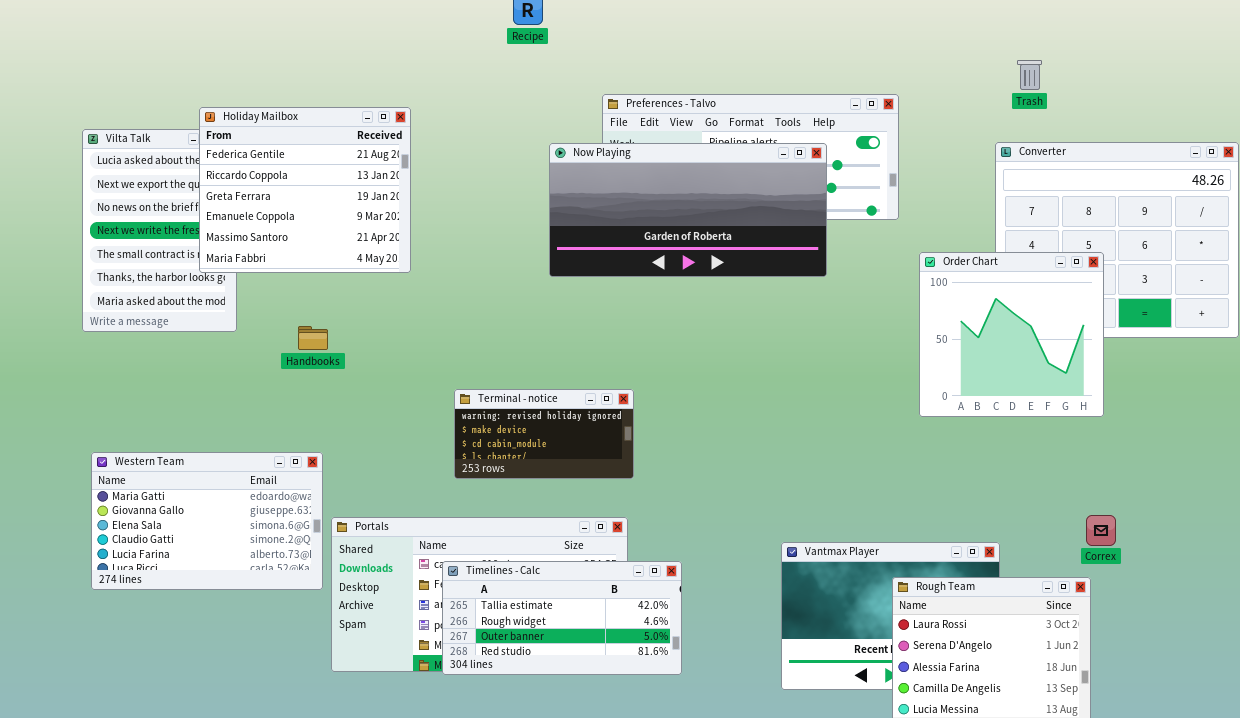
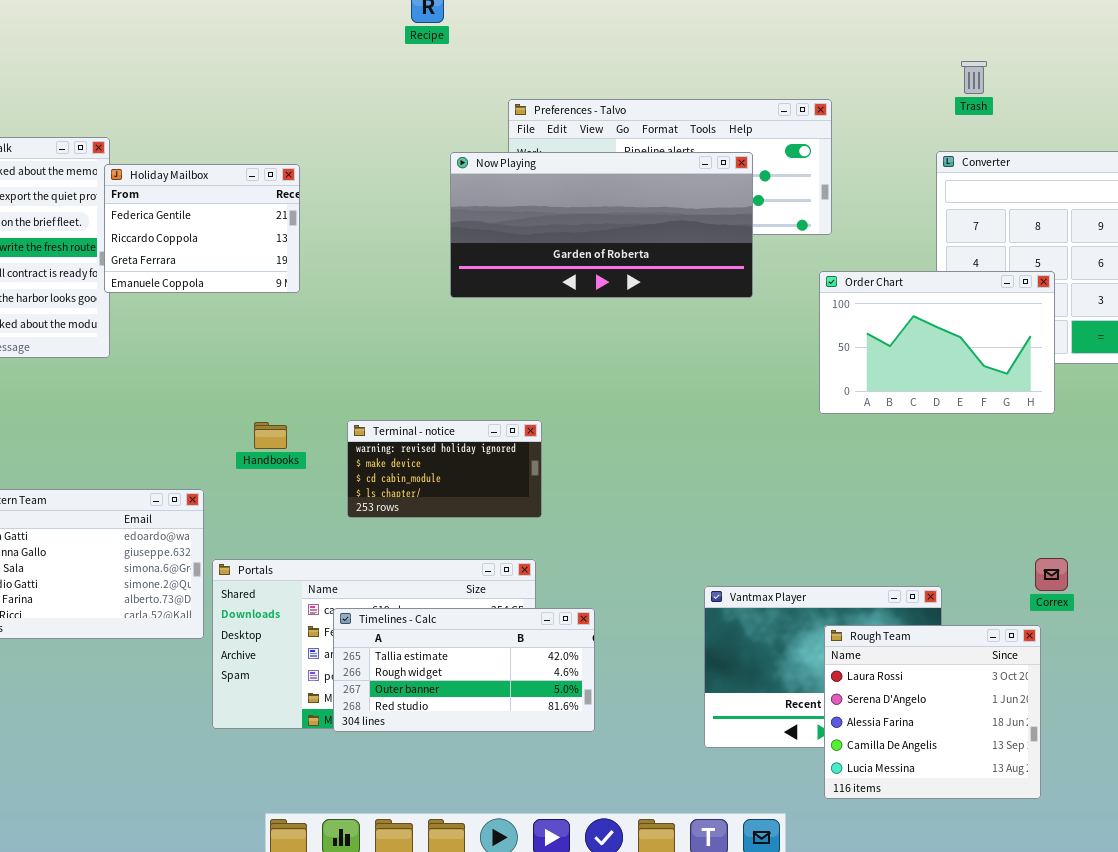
Holiday Mailbox: [199,107,411,273] -> [104,164,300,293], resized
Order Chart: [919,252,1104,417] -> [819,271,1055,414], resized
Handbooks: [298,326,328,350] -> [254,422,287,449], moved

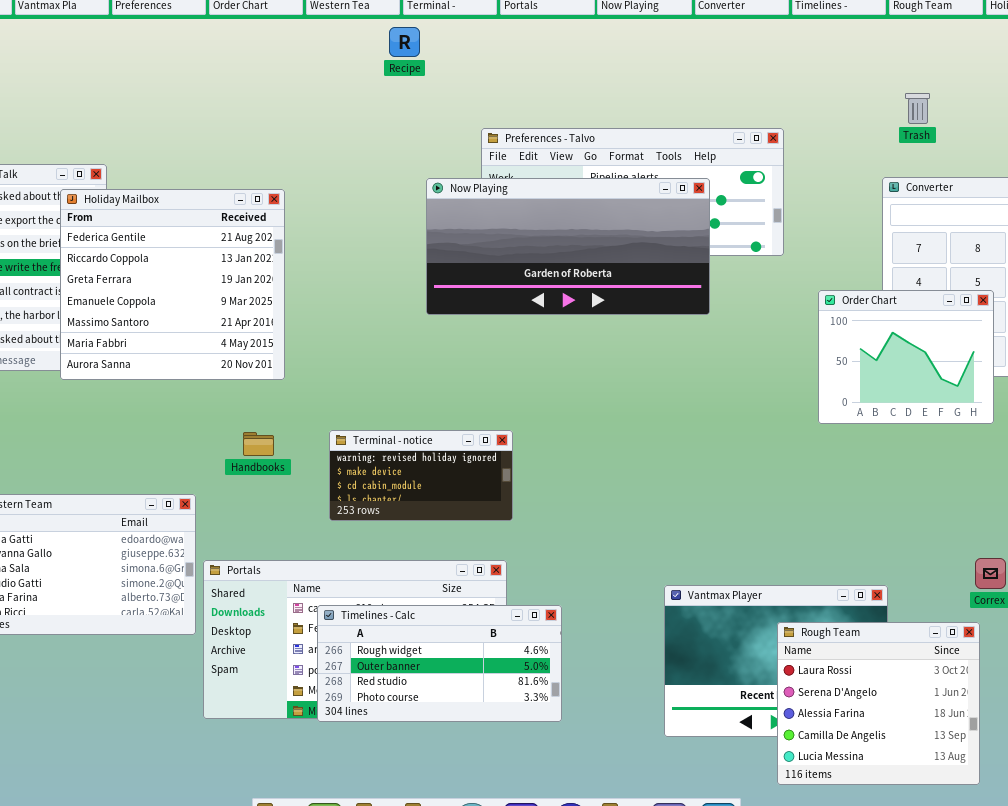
Holiday Mailbox: [104,164,300,293] -> [60,189,285,380], resized
Order Chart: [819,271,1055,414] -> [818,290,994,424], resized
Timelines - Calc: [333,608,595,732] -> [317,605,562,722], scrolled down 1 row

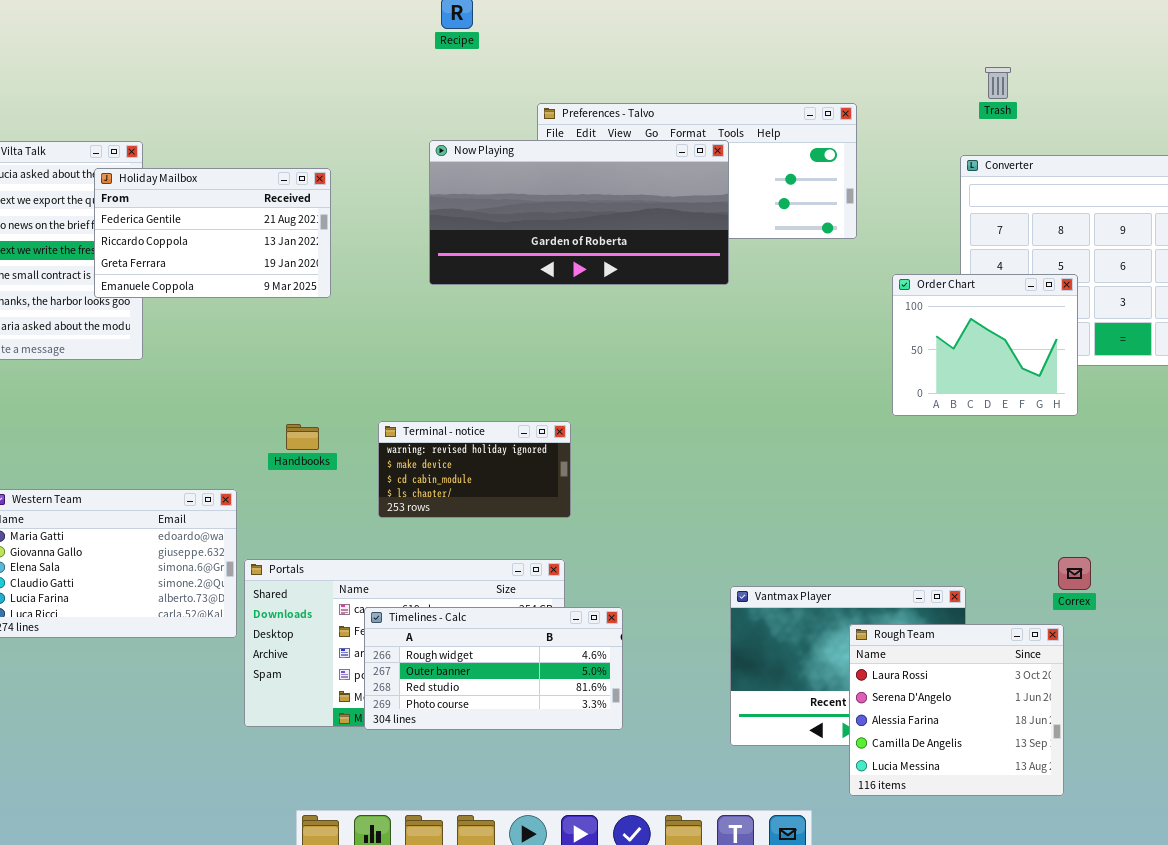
Now Playing: [426,178,710,315] -> [429,140,729,285], moved
Holiday Mailbox: [60,189,285,380] -> [94,168,331,298], resized

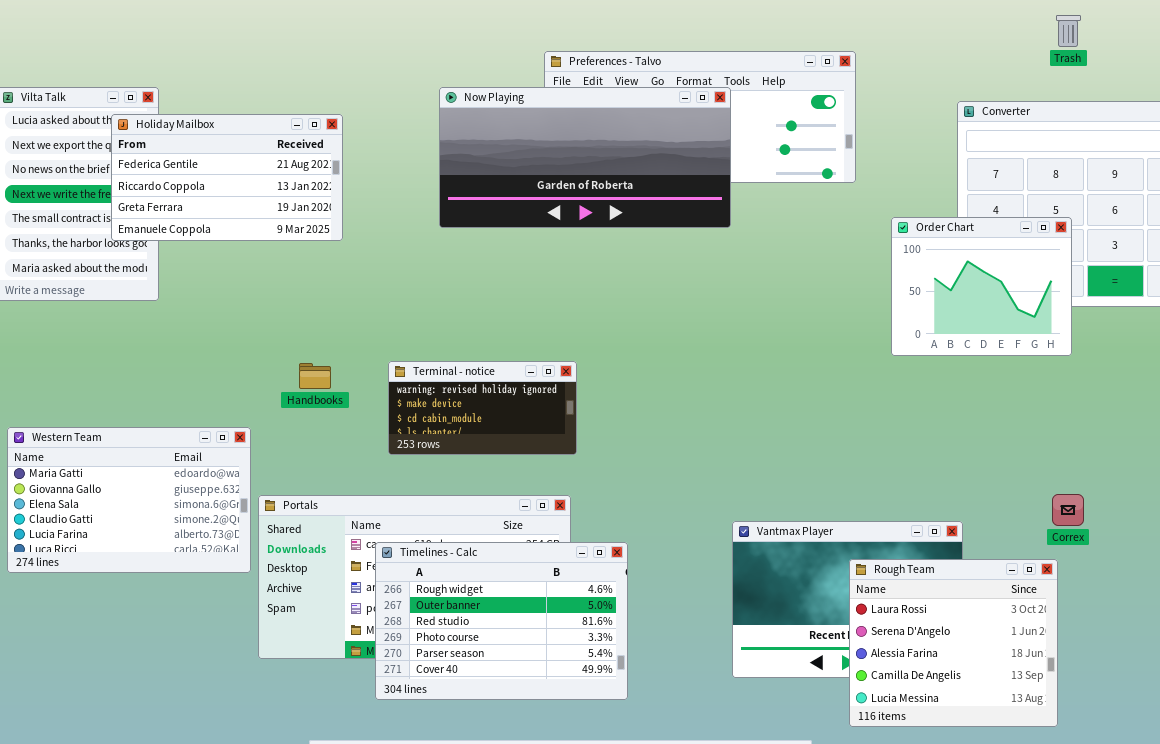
Trash: [985,67,1011,99] -> [1056,15,1081,47], moved
Timelines - Calc: [364,607,623,730] -> [375,542,628,700], resized

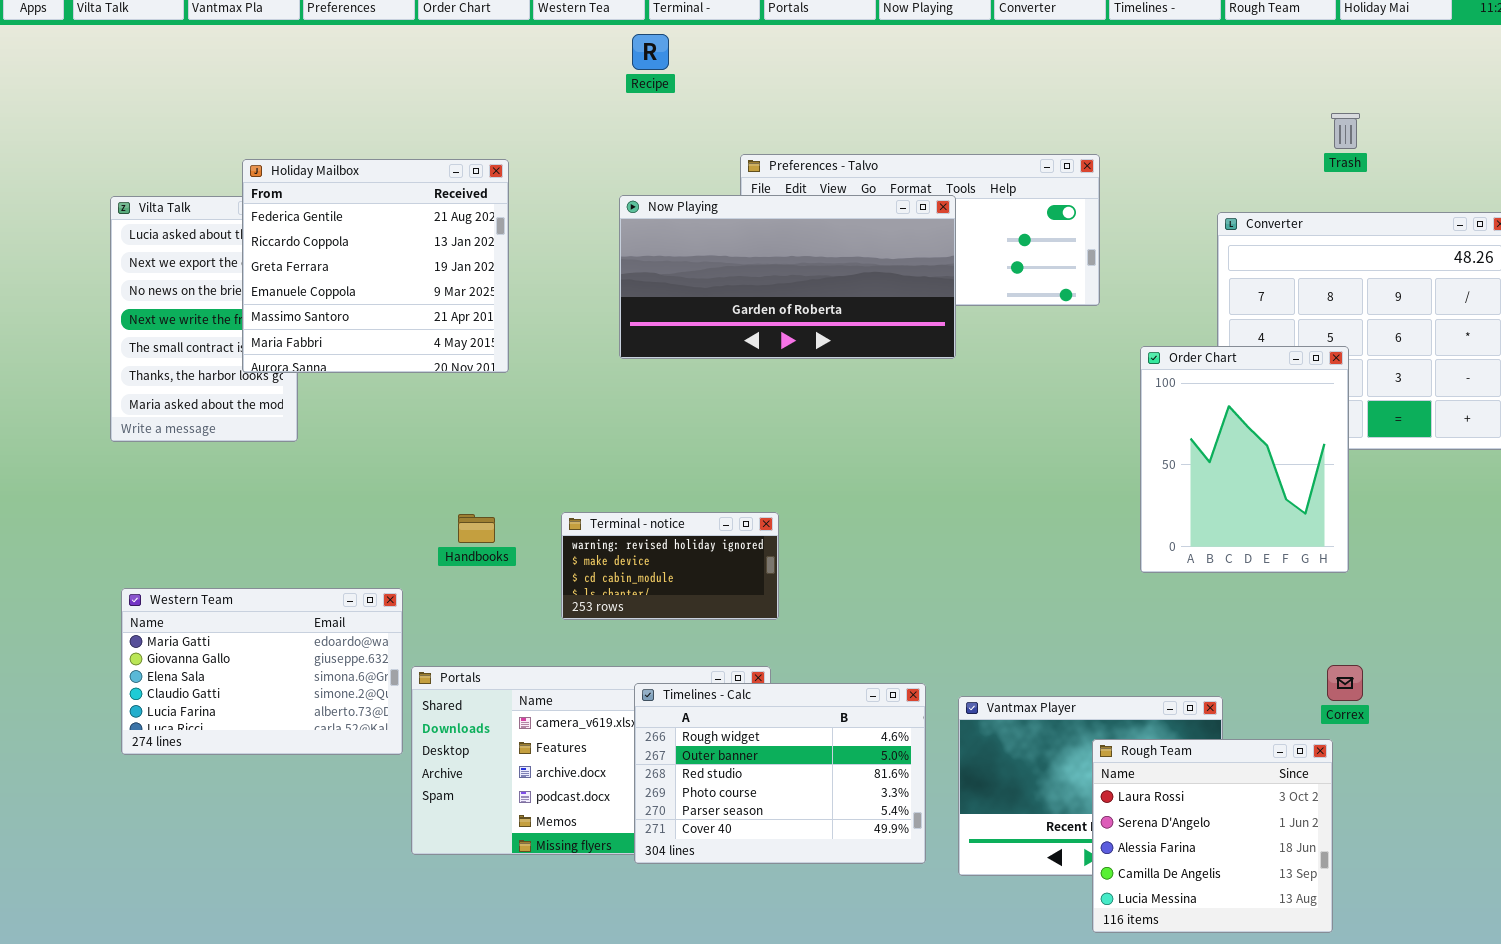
Holiday Mailbox: [111,114,343,241] -> [242,159,509,373], resized
Order Chart: [891,217,1072,356] -> [1140,346,1349,573], resized
Timelines - Calc: [375,542,628,700] -> [634,683,926,864], moved

